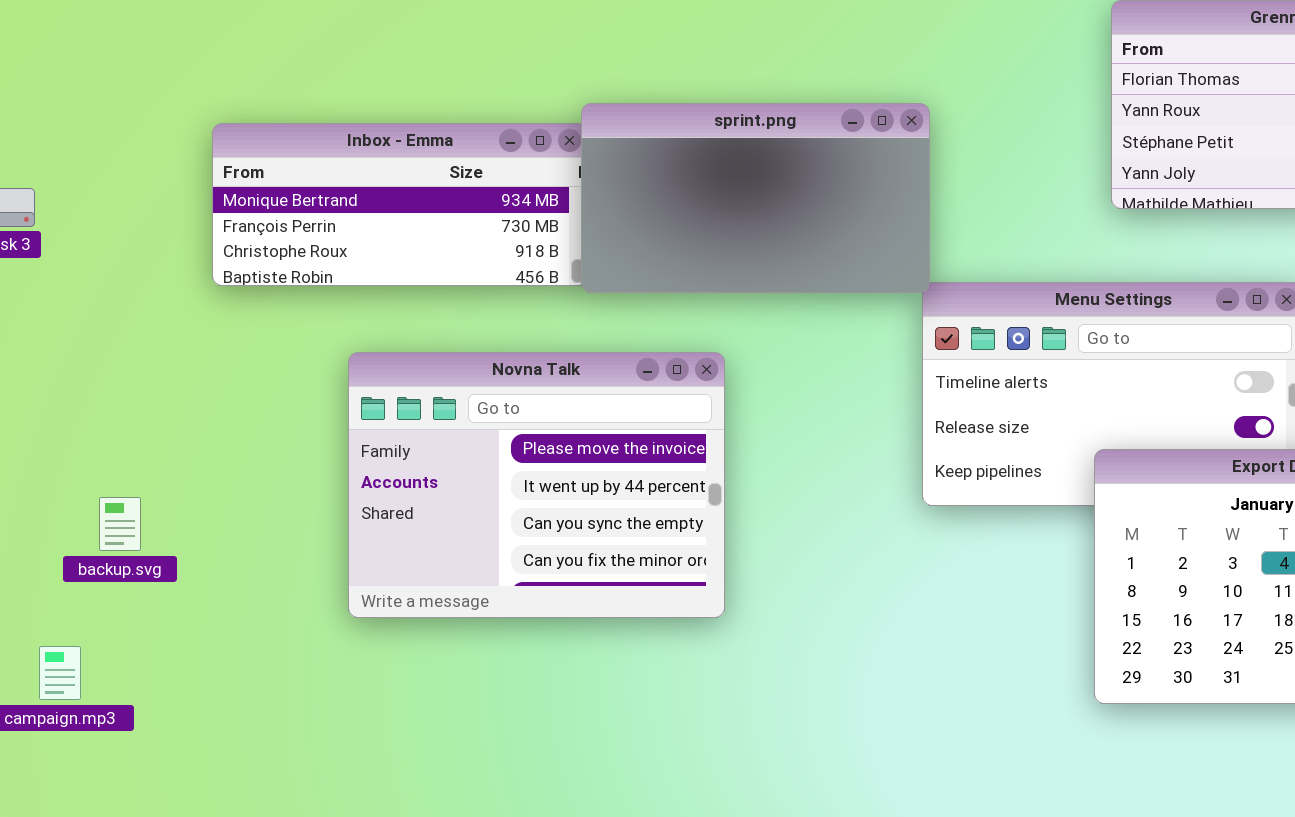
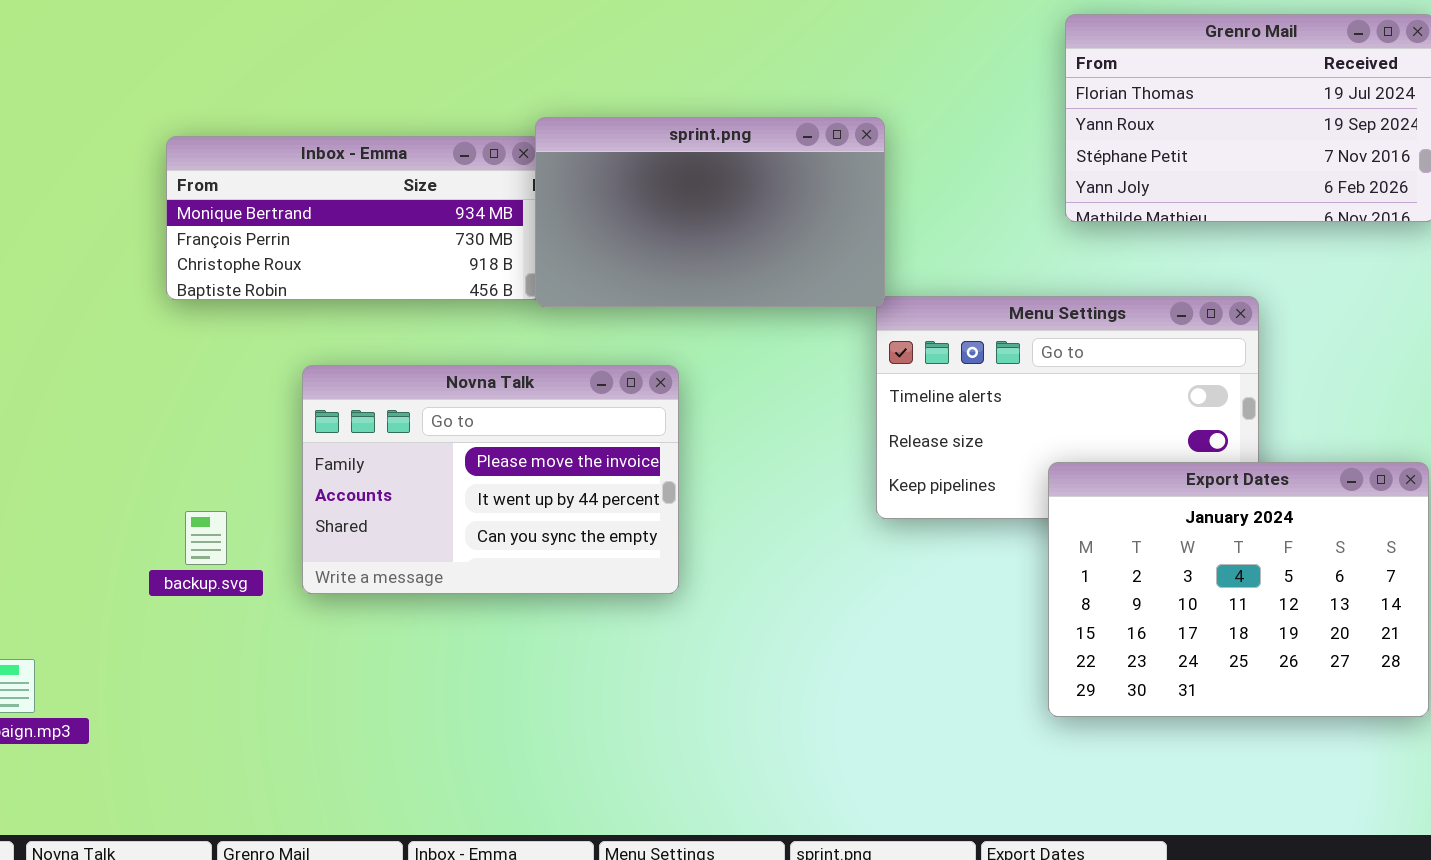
Novna Talk: [348,352,725,618] -> [302,365,679,594], resized
backup.svg: [99,497,141,551] -> [185,511,227,565], moved

